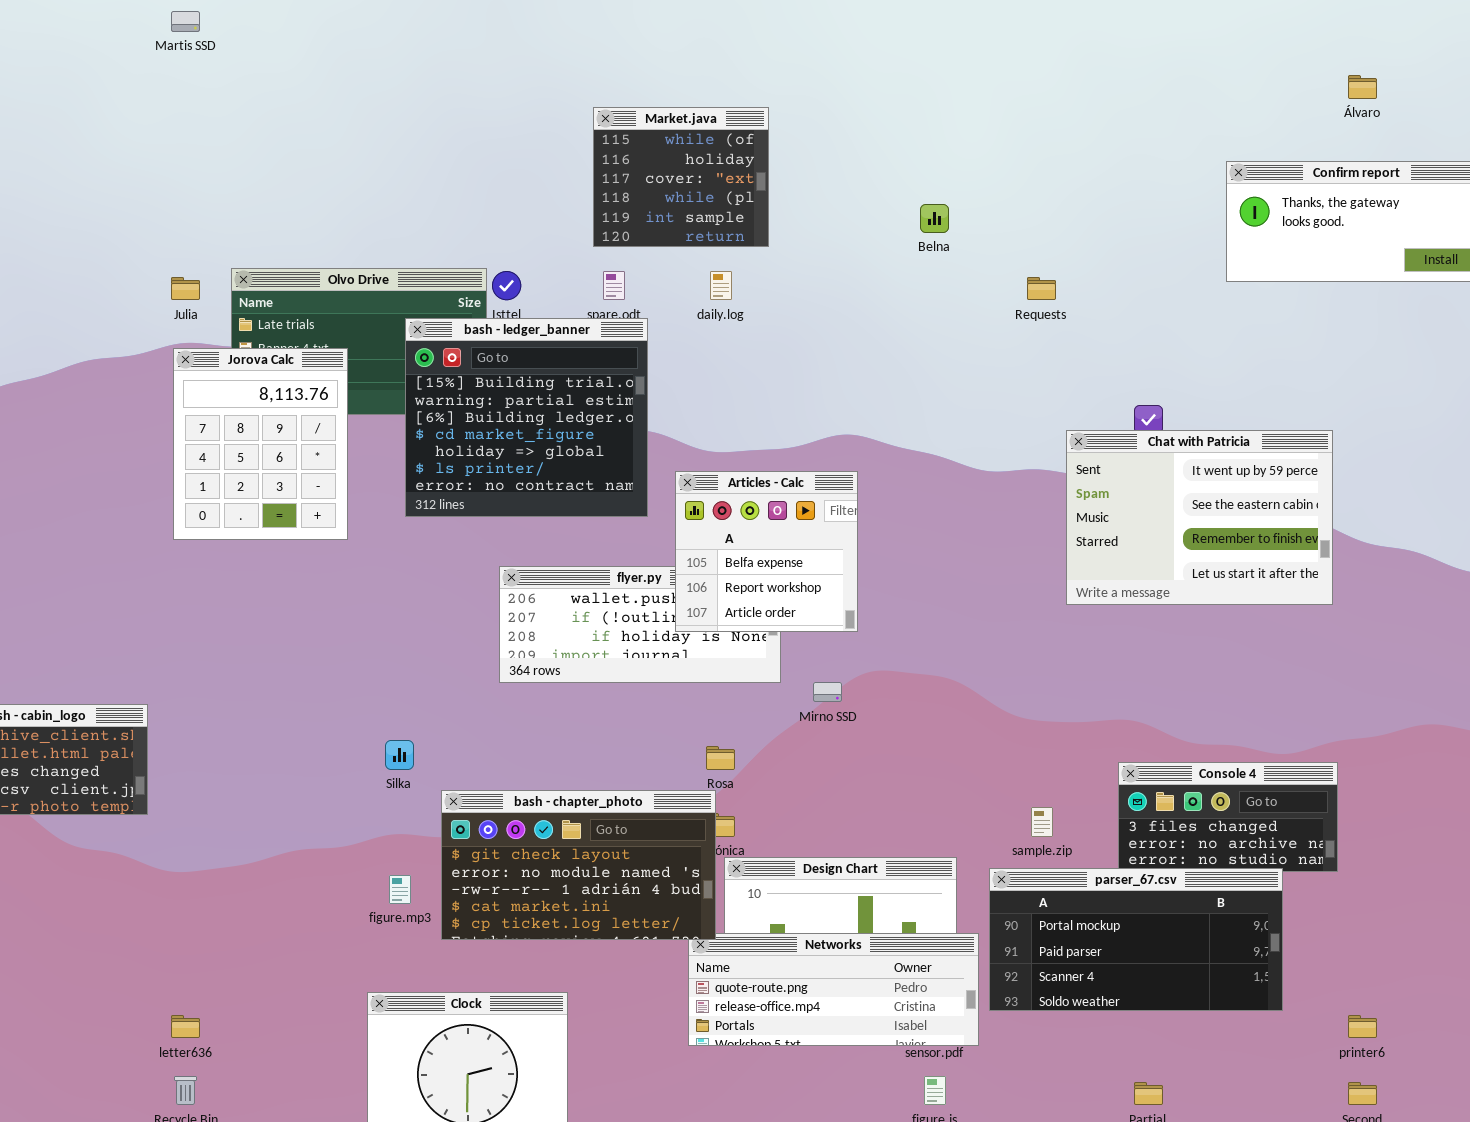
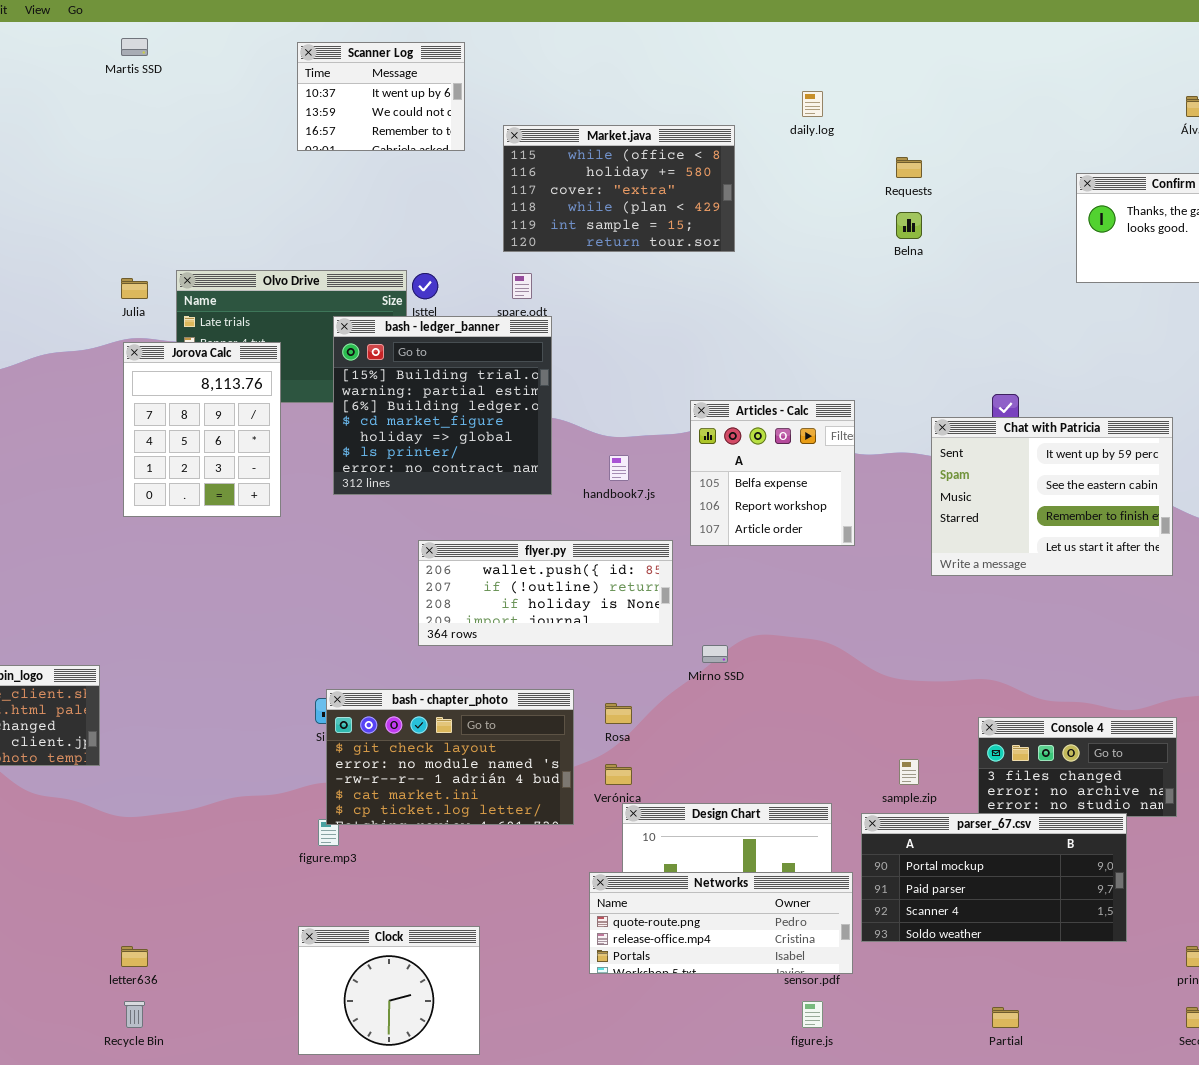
Scanner Log: none -> [297,42,465,151], opened
Market.java: [593,107,769,247] -> [503,125,735,252], resized
Belna: [920,204,949,233] -> [896,212,922,239], moved
daily.log: [710,271,732,300] -> [802,91,823,117], moved
Requests: [1027,277,1056,300] -> [896,157,922,178], moved
Articles - Calc: [675,471,858,632] -> [690,400,855,546], moved
bash - chapter_photo: [441,790,716,940] -> [326,689,574,825], moved

